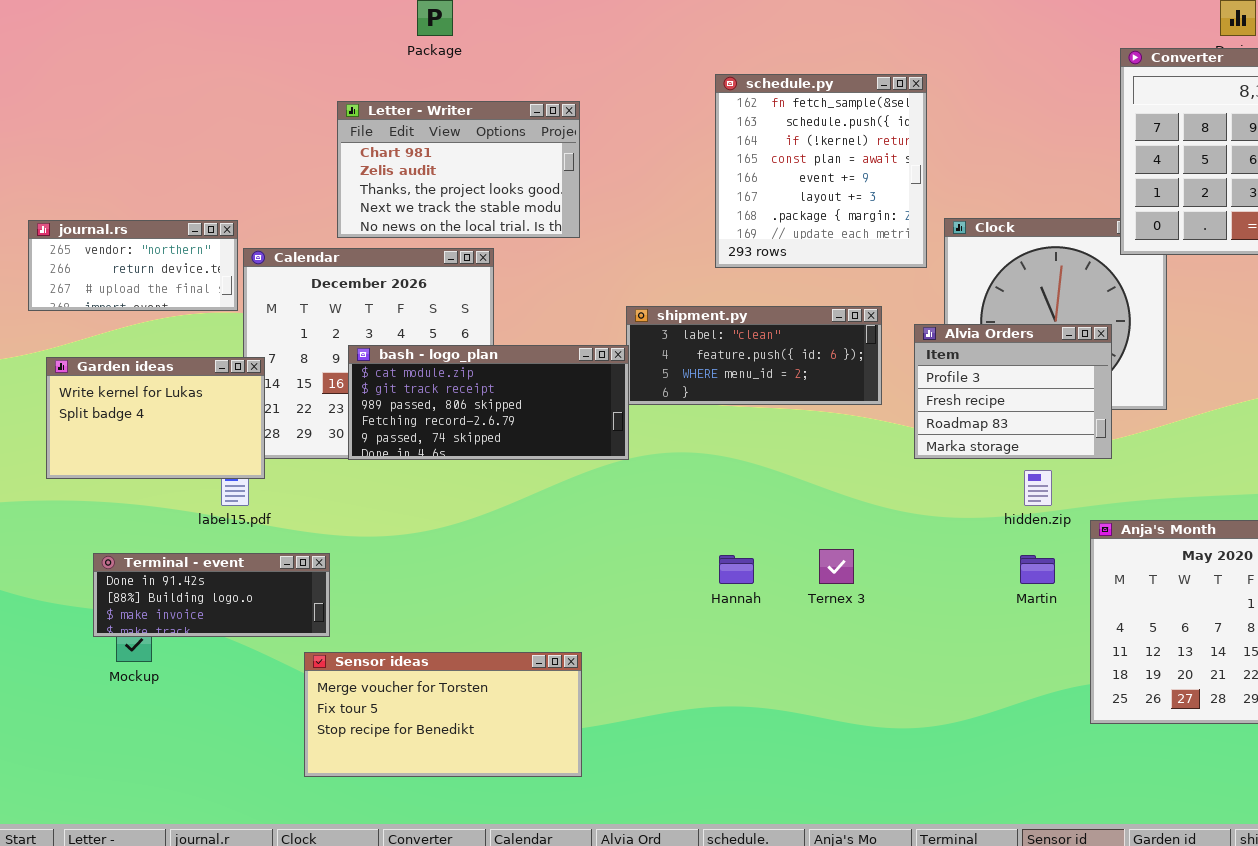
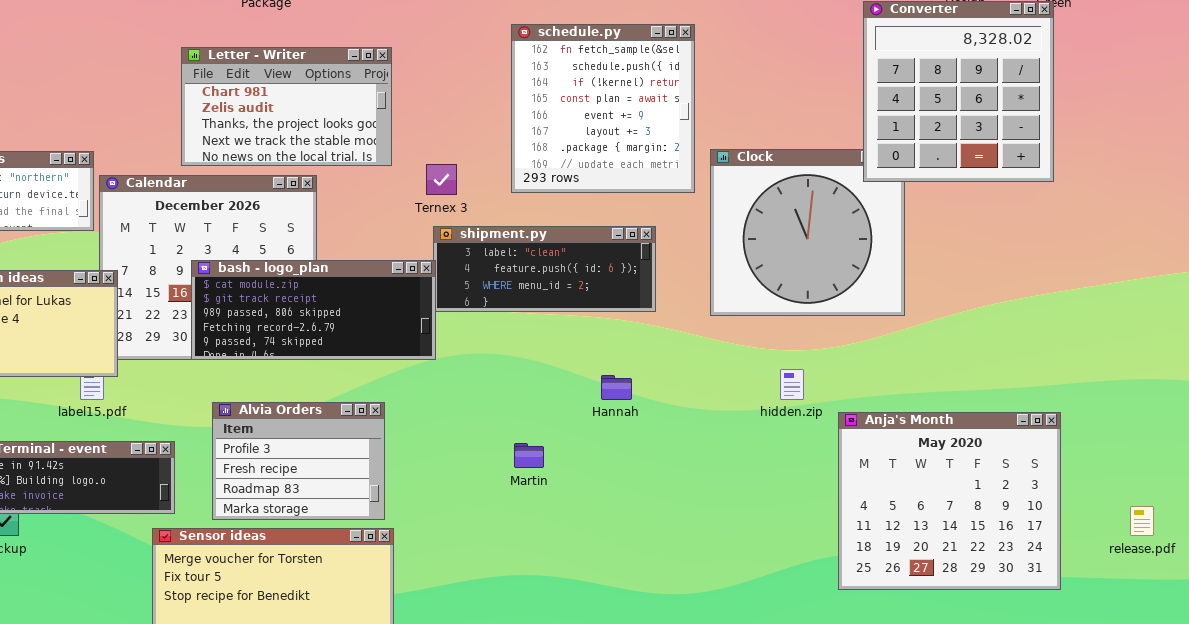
Alvia Orders: [914,324,1112,459] -> [212,402,385,520], moved
Ternex 3: [819,549,854,584] -> [426,164,457,195], moved
Hannah: [719,555,754,584] -> [601,375,632,400], moved
Martin: [1020,555,1055,584] -> [514,443,544,468], moved

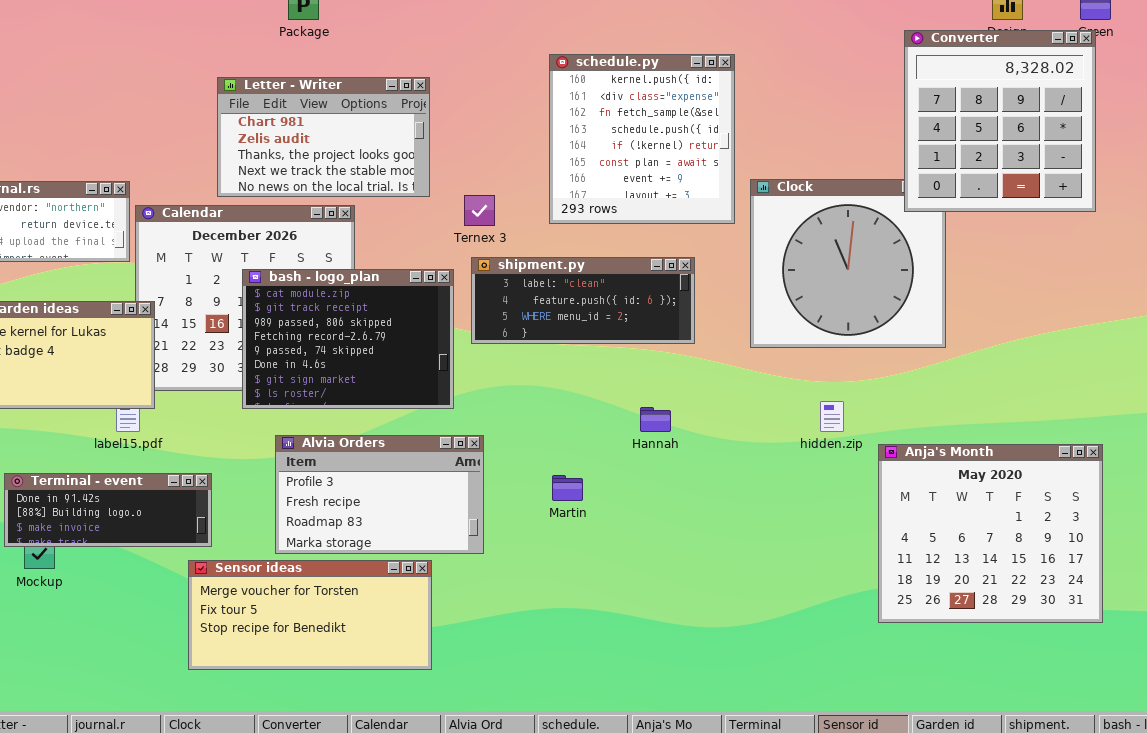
schedule.py: [511,24,695,193] -> [549,54,735,224], scrolled up 2 rows
bash - logo_plan: [191,260,436,360] -> [242,269,454,409], moved, resized
Alvia Orders: [212,402,385,520] -> [275,435,484,554], moved, resized

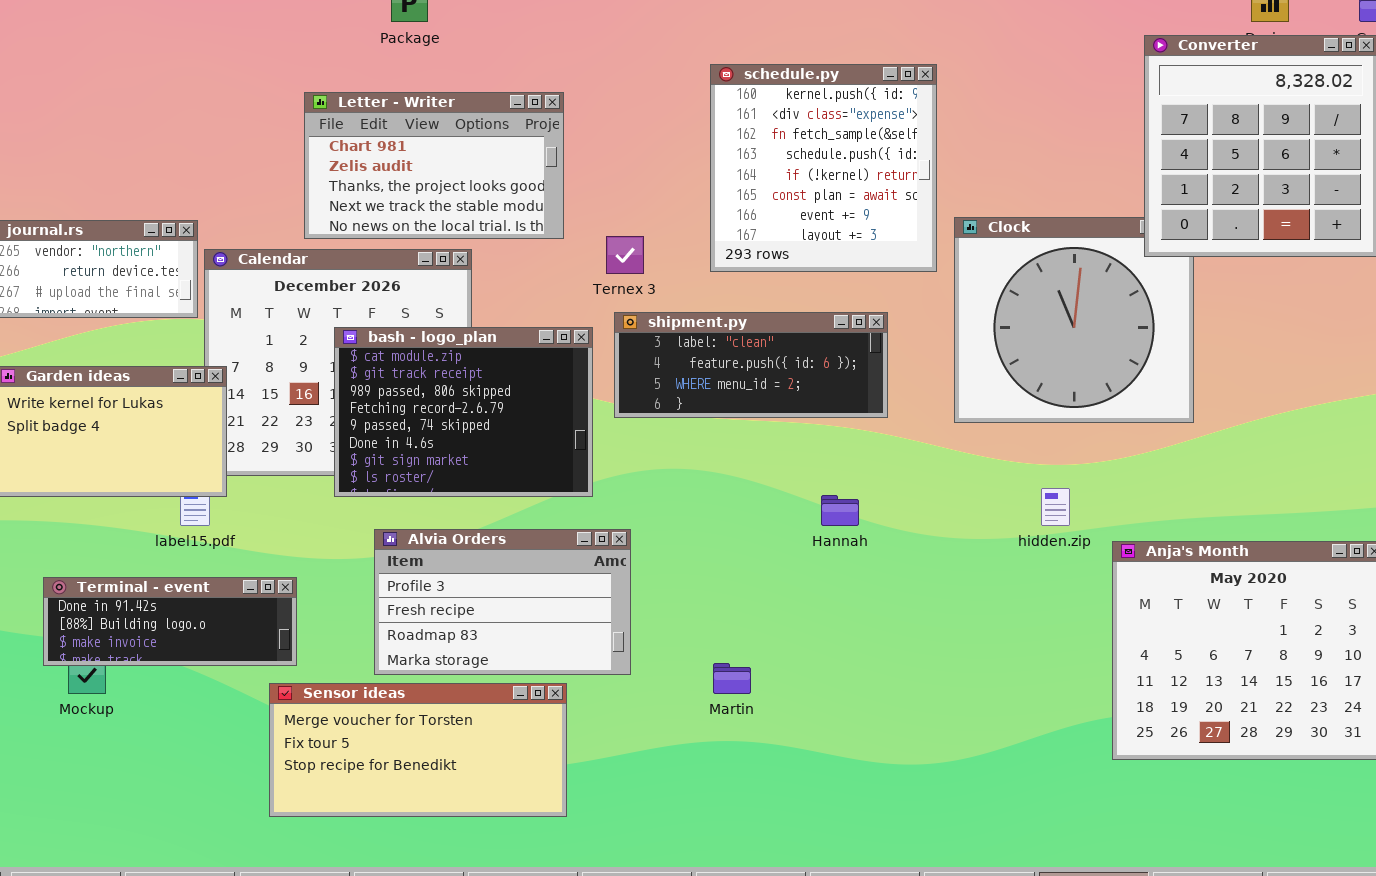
Martin: [552,475,583,501] -> [713,663,751,694], moved

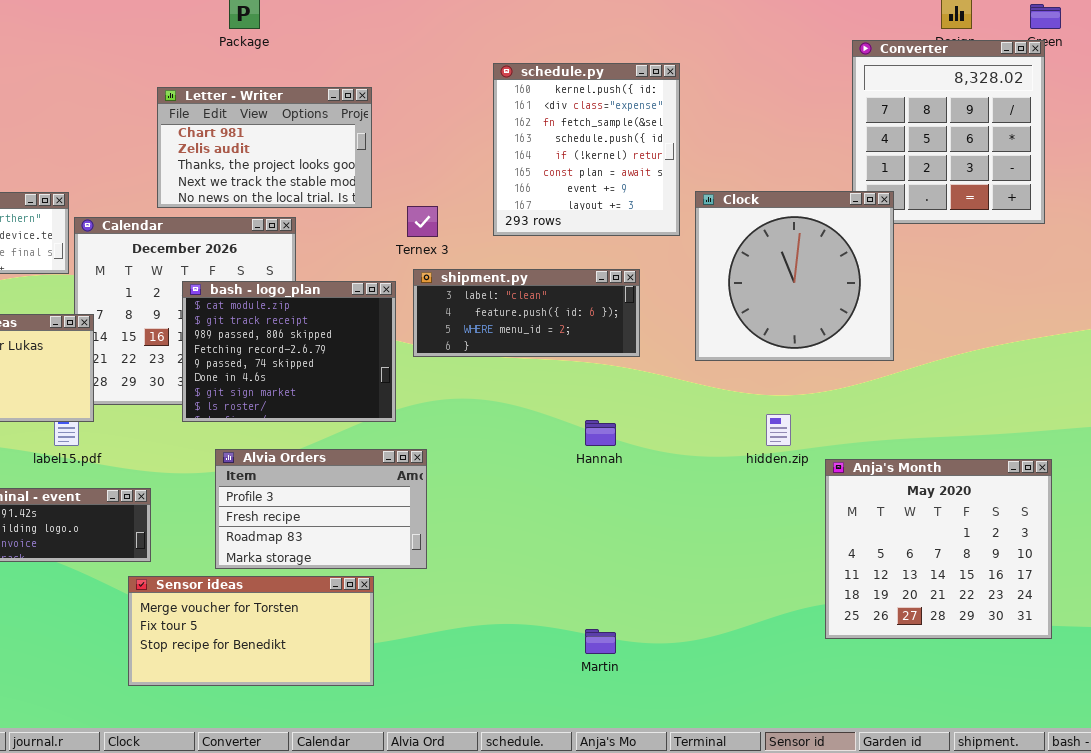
Clock: [954,217,1194,423] -> [695,191,894,361], raised
Martin: [713,663,751,694] -> [585,629,616,654], moved

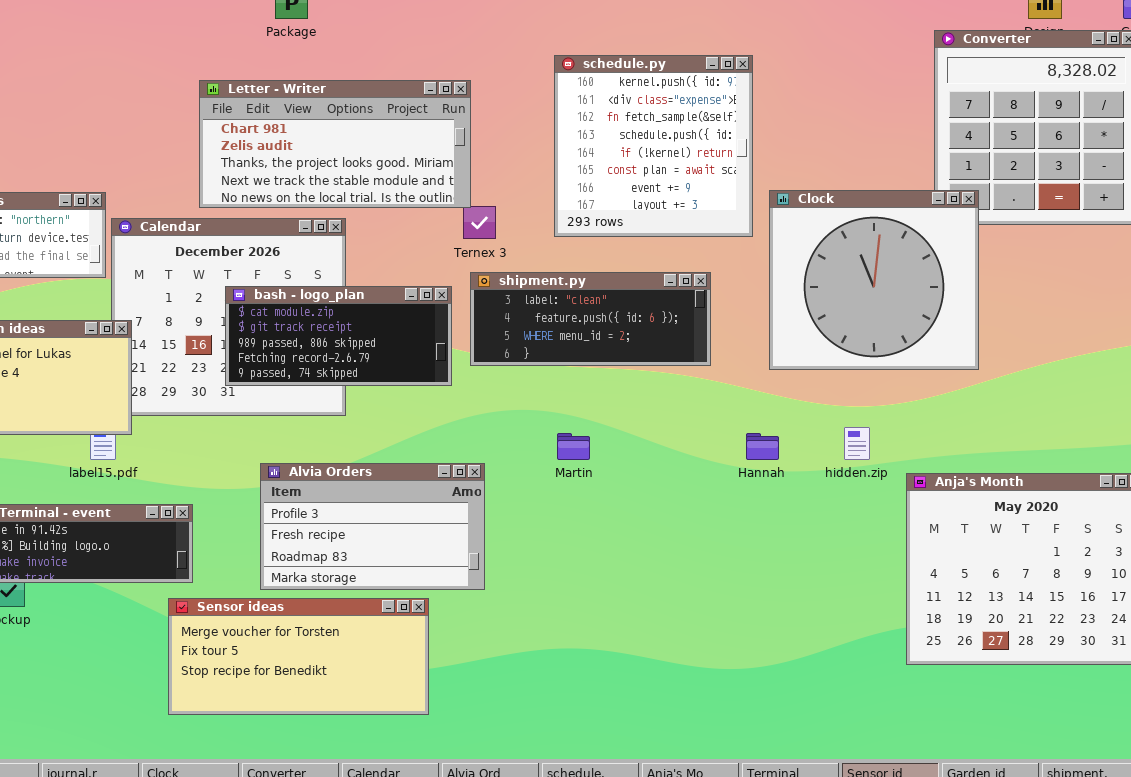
Letter - Writer: [157,87,372,208] -> [199,80,471,208], resized
bash - logo_plan: [182,281,396,422] -> [225,286,452,386], resized
Hannah: [585,420,616,446] -> [746,433,779,460], moved
Martin: [585,629,616,654] -> [557,433,590,460], moved

